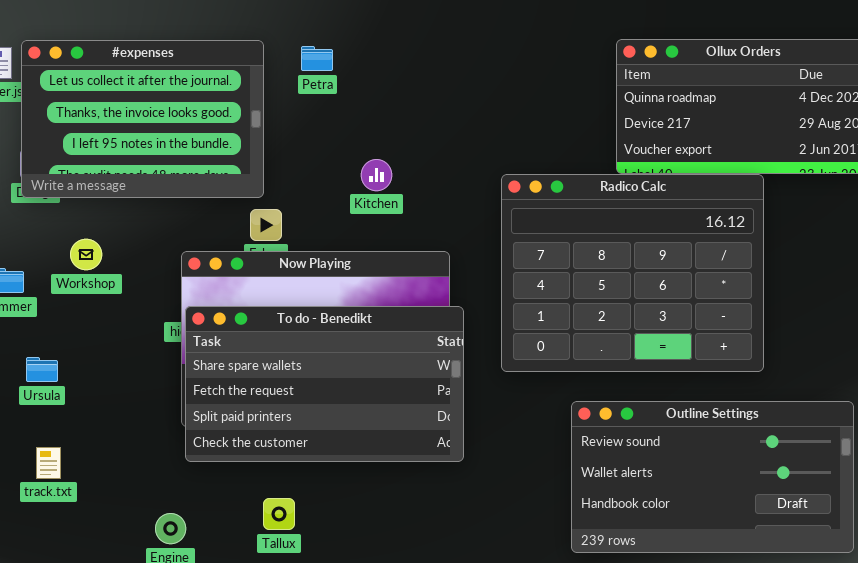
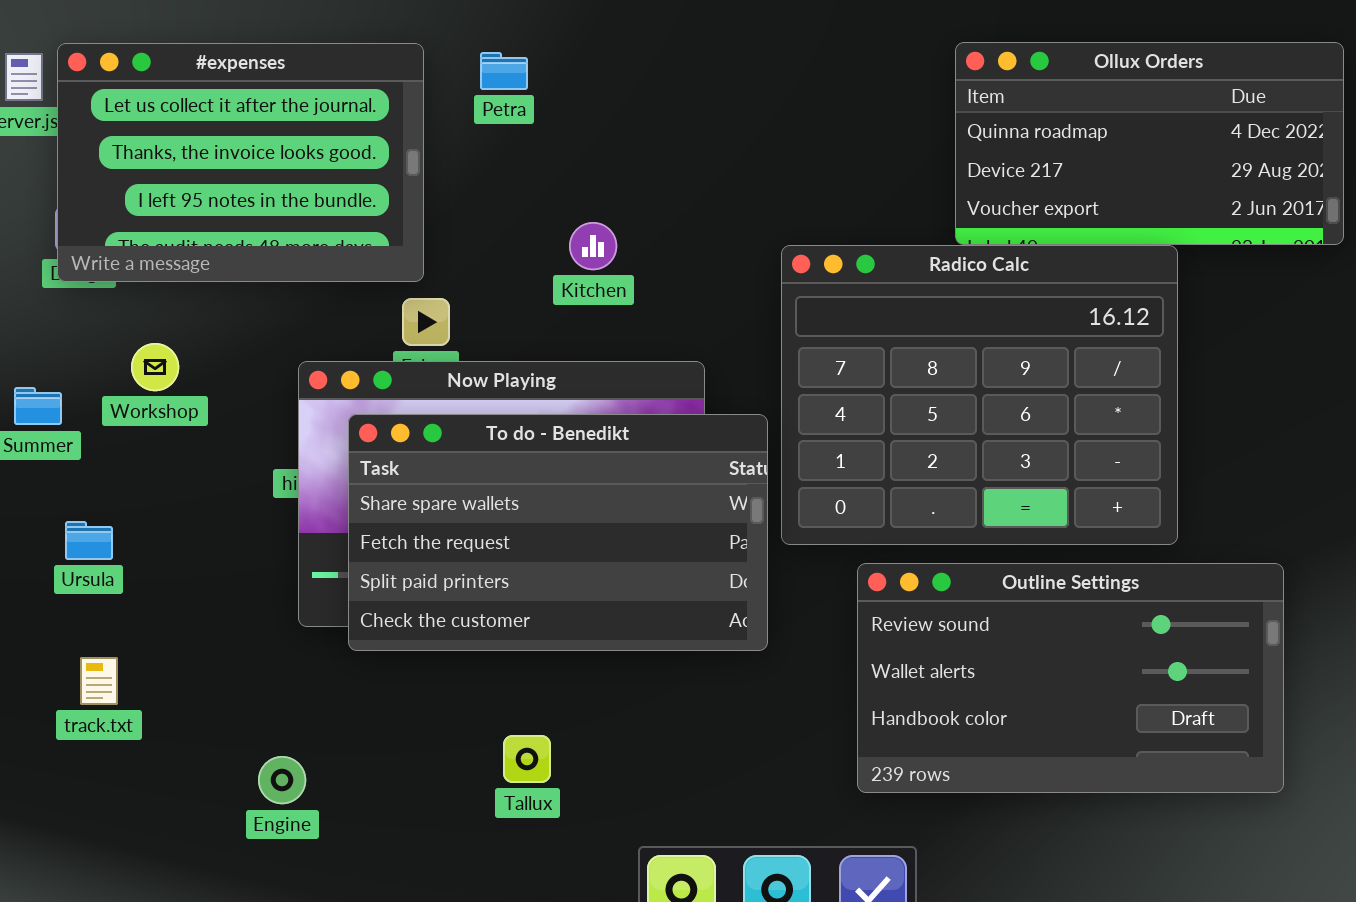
To do - Benedikt: [185,306,464,462] -> [348,414,768,651], moved
Outline Settings: [571,401,854,553] -> [857,563,1284,793], moved
Tallux: [263,498,295,530] -> [503,735,551,783], moved

